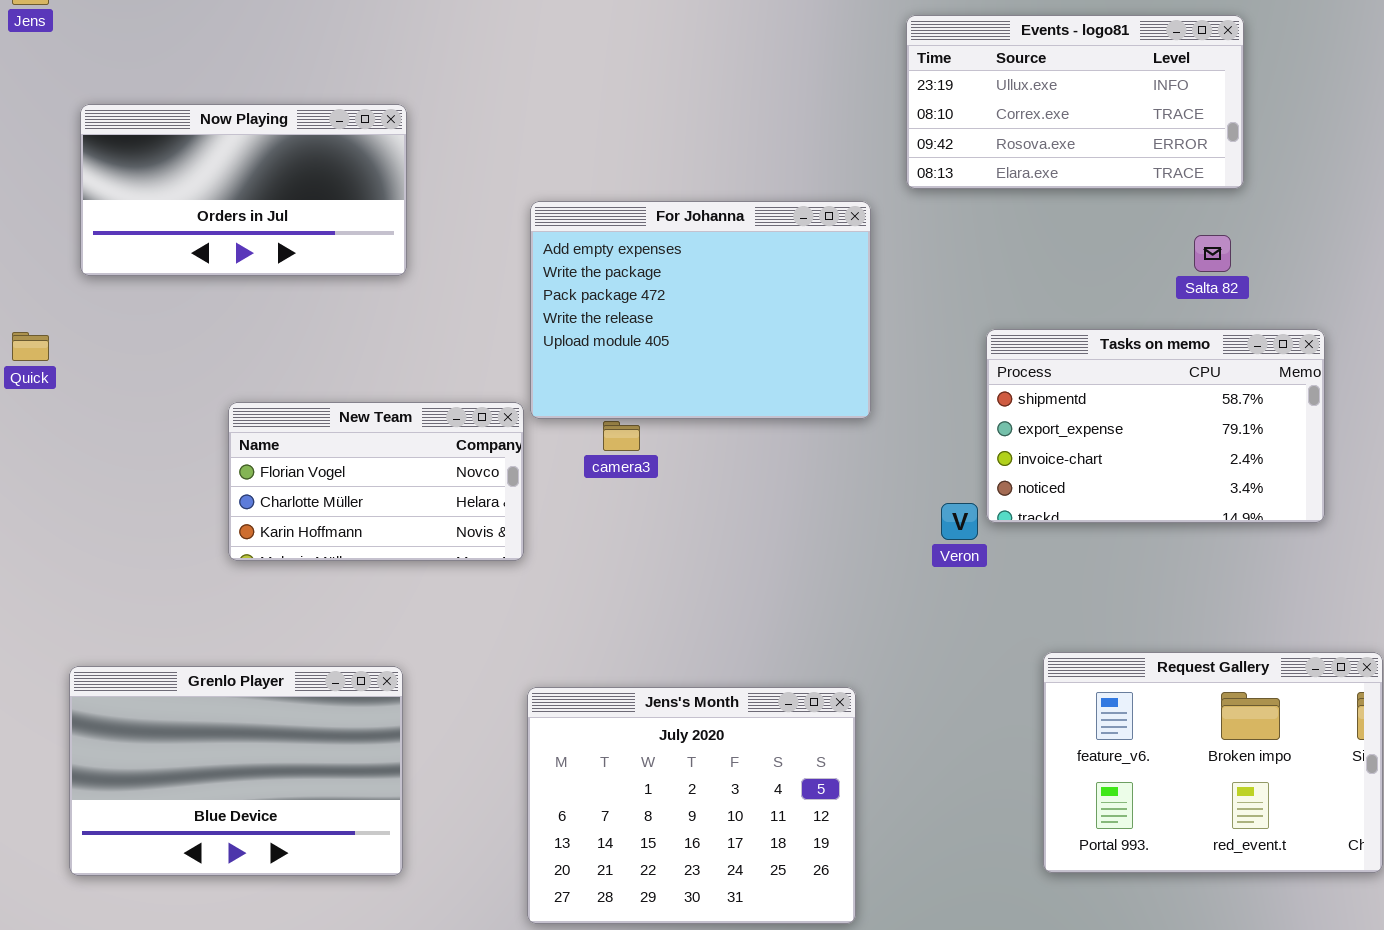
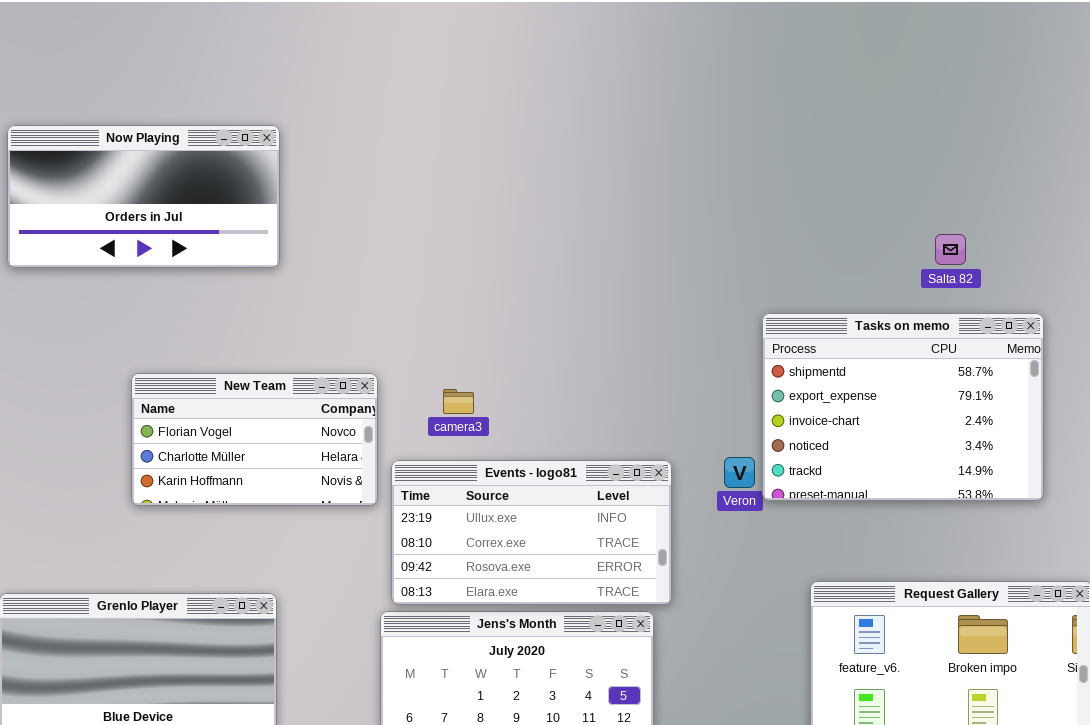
Events - logo81: [906,15,1244,189] -> [391,460,672,605], moved
For Johanna: [530,201,871,419] -> none, closed
Tasks on memo: [986,329,1325,523] -> [762,313,1044,501], resized

